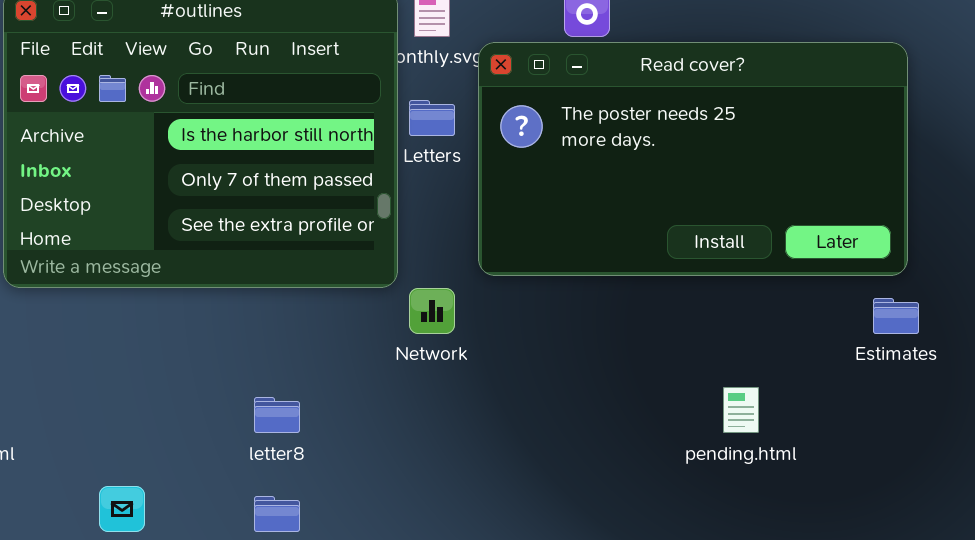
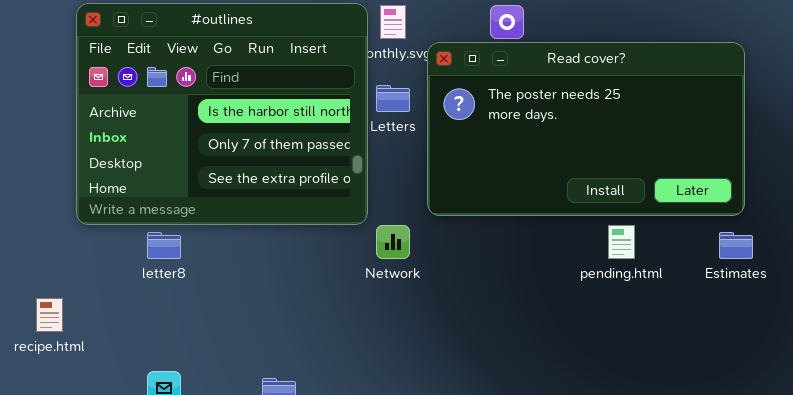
pending.html: [723,387,759,433] -> [608,225,635,259], moved
letter8: [254,397,300,433] -> [147,232,181,259], moved

